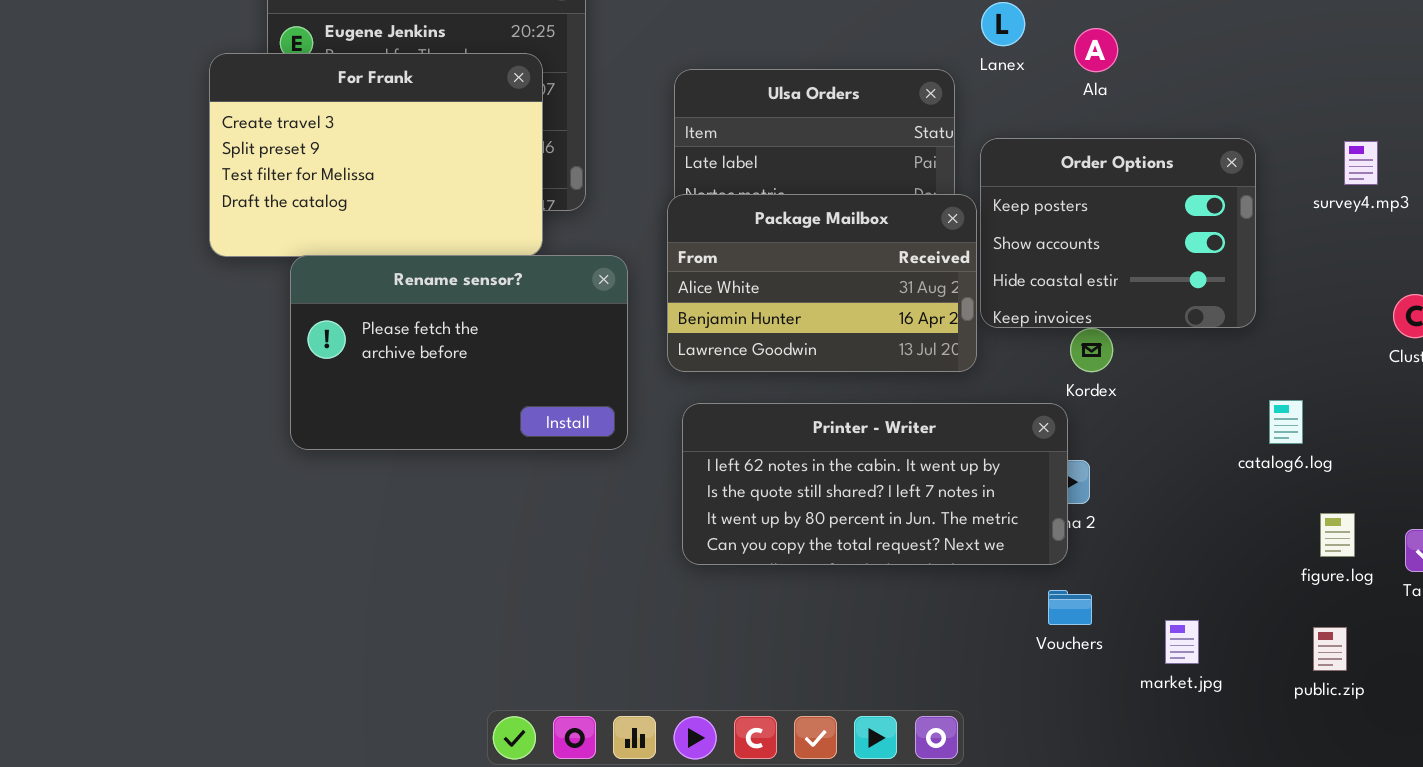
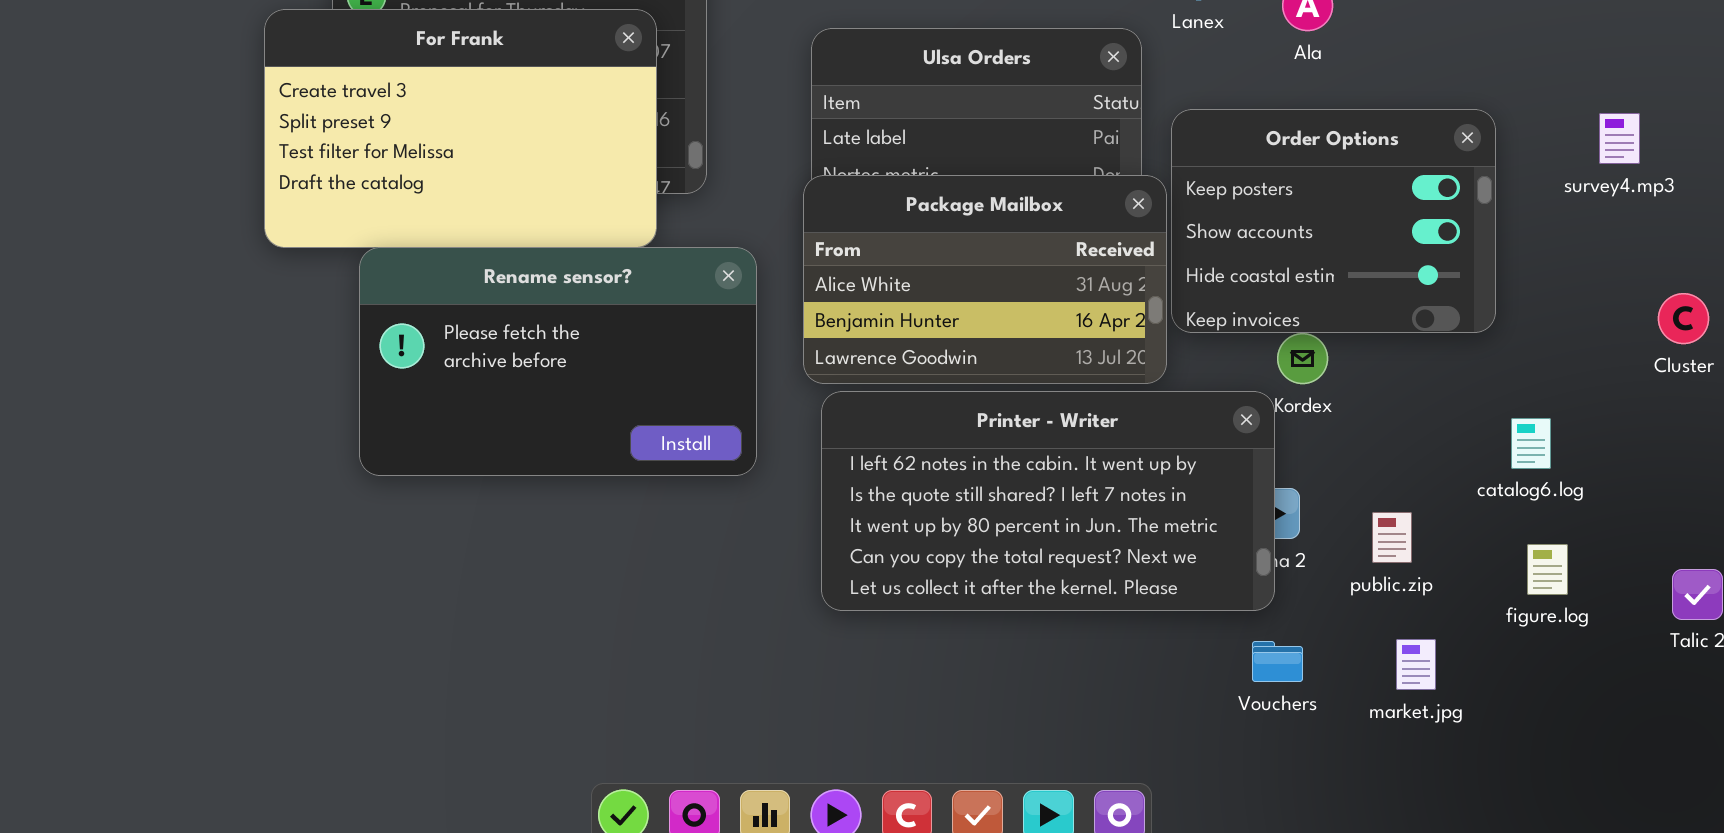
Printer - Writer: [682,403,1068,565] -> [821,391,1275,611], resized
figure.log: [1320,513,1355,557] -> [1527,544,1568,595], moved
market.jpg: [1165,620,1199,664] -> [1396,639,1436,690], moved
public.zip: [1313,627,1347,671] -> [1372,512,1412,563], moved

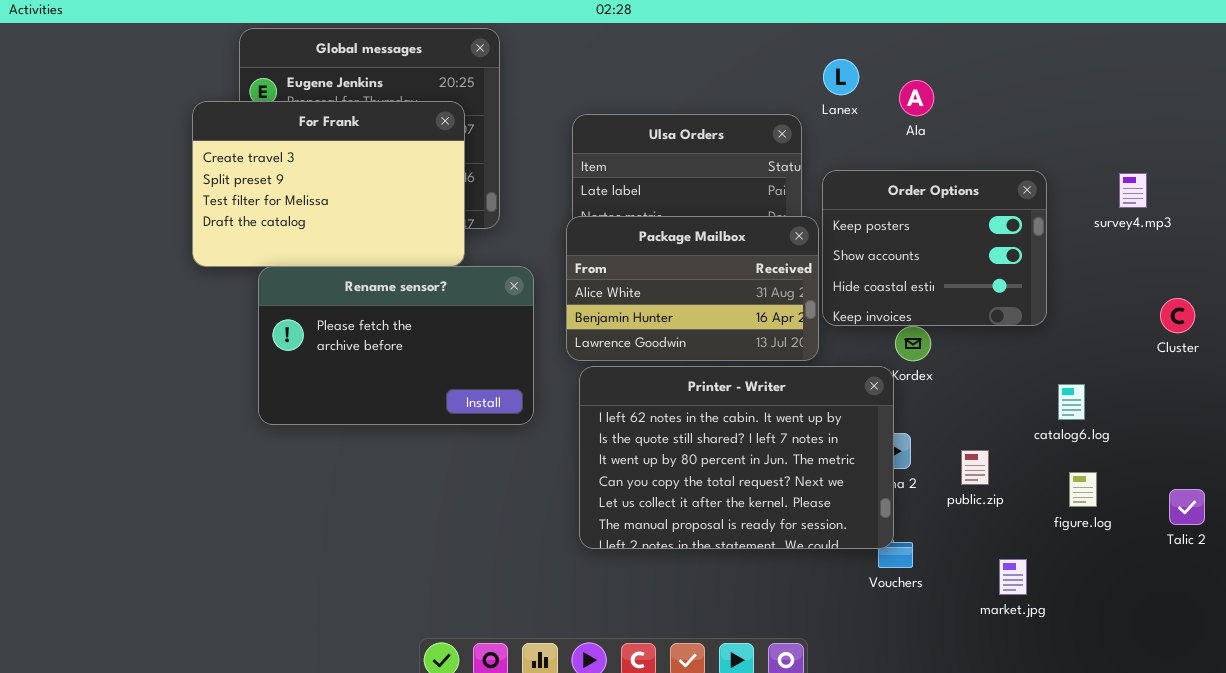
Printer - Writer: [821,391,1275,611] -> [579,366,894,549], resized
market.jpg: [1396,639,1436,690] -> [999,559,1027,595], moved

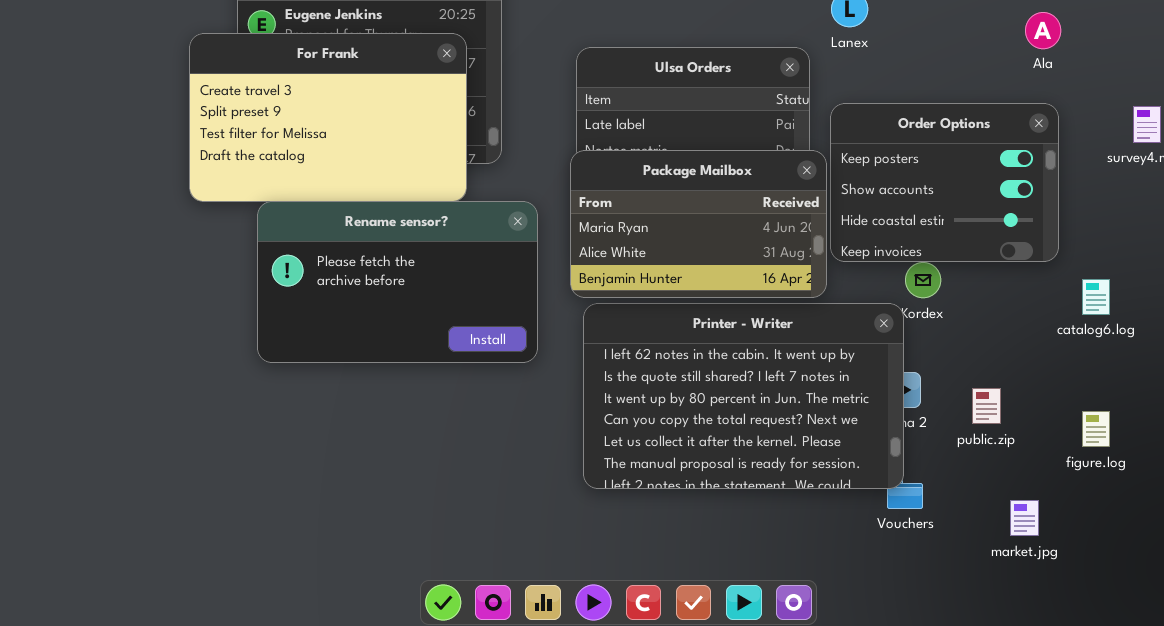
Ala: [899,80,934,116] -> [1025,12,1061,49], moved
Package Mailbox: [566,216,819,361] -> [570,150,827,298], scrolled up 1 row
catalog6.log: [1058,384,1085,420] -> [1082,279,1110,315], moved

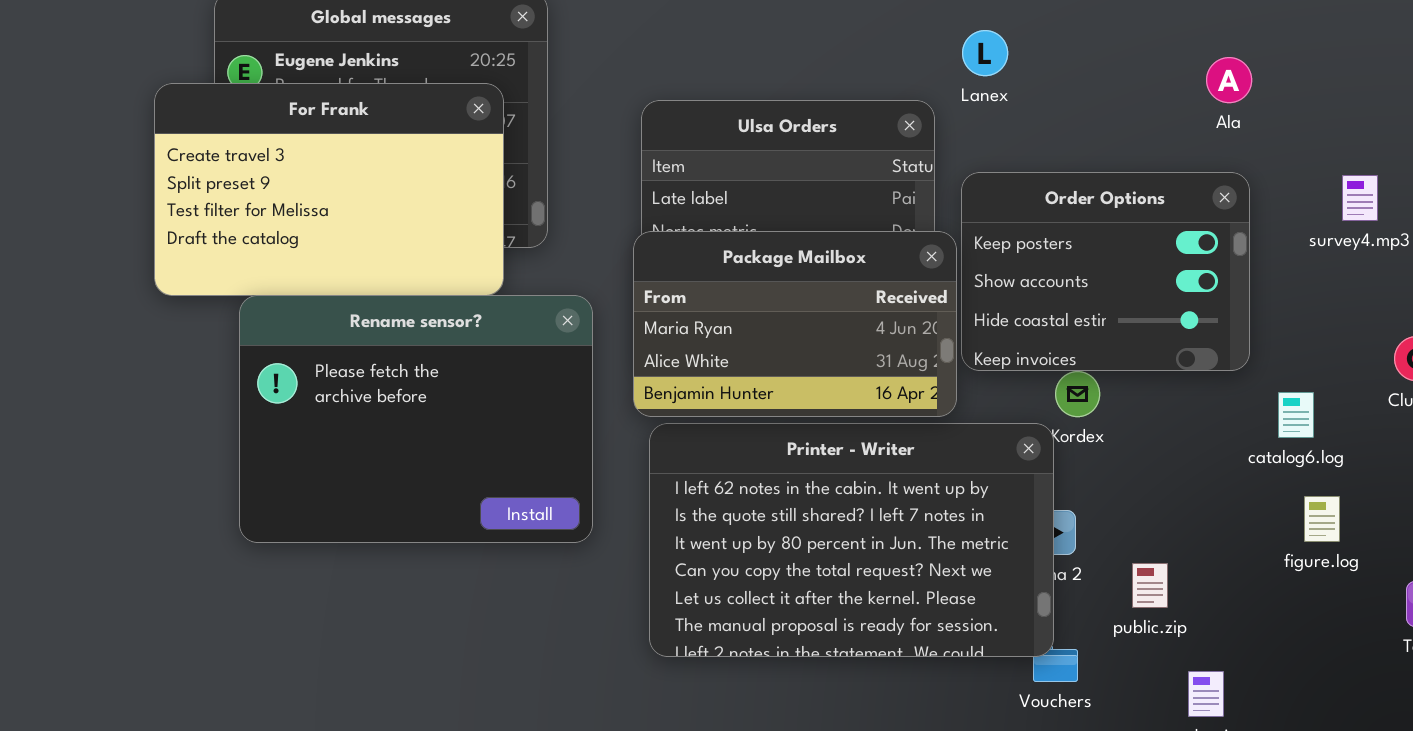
Rename sensor?: [257,201,538,363] -> [239,295,593,543], resized
public.zip: [972,388,1001,424] -> [1132,563,1168,608], moved
figure.log: [1082,411,1110,447] -> [1304,496,1340,542], moved

